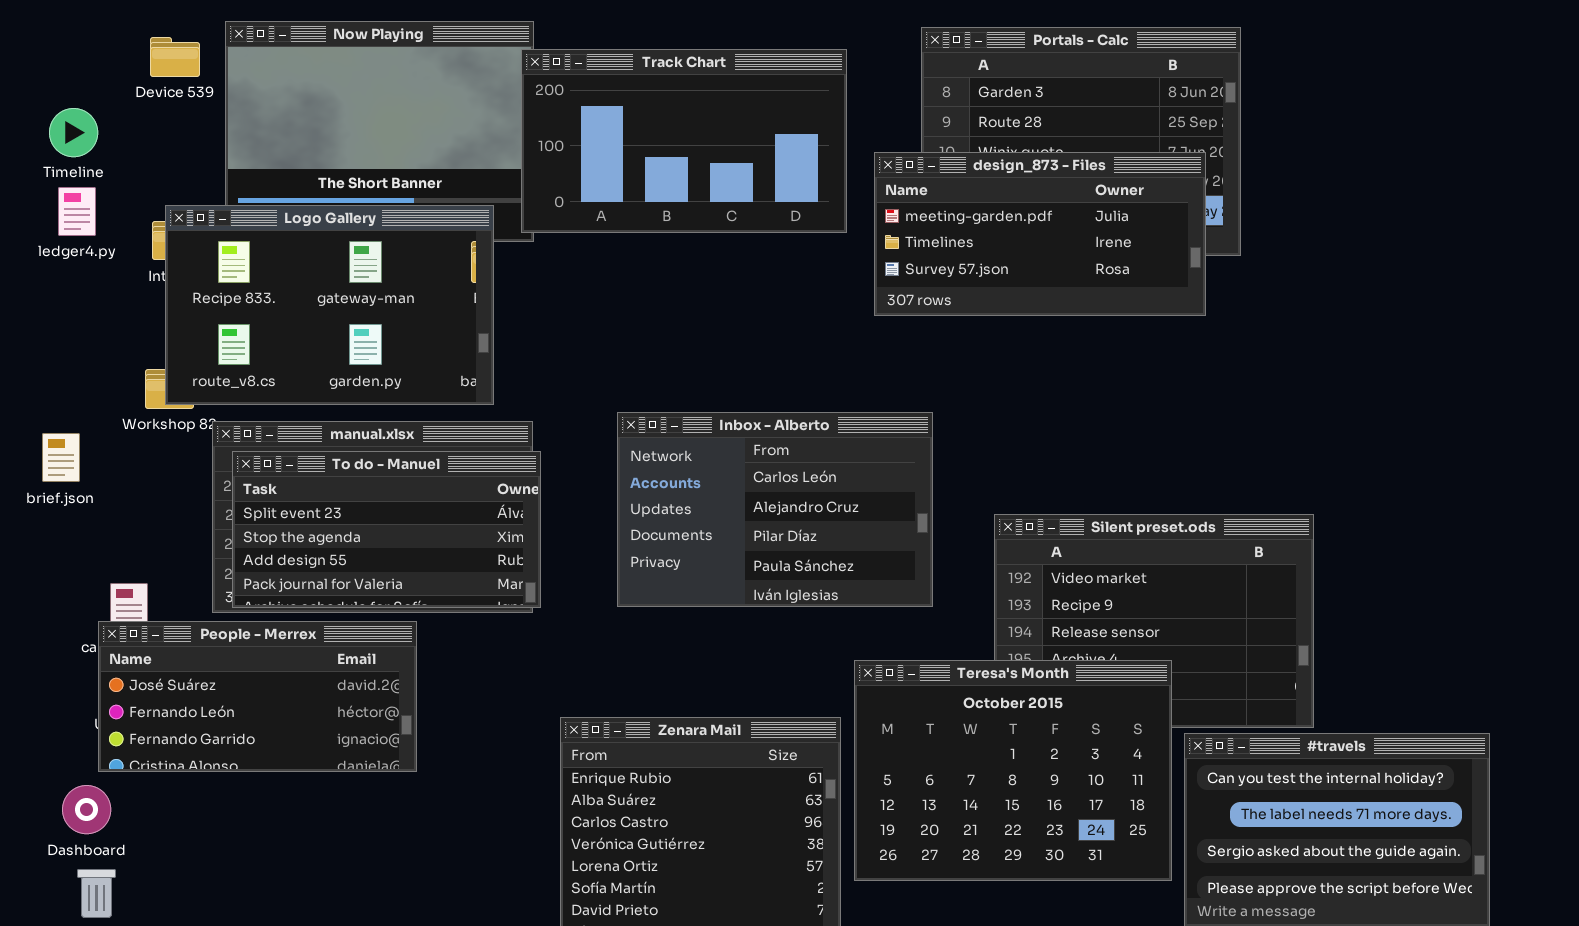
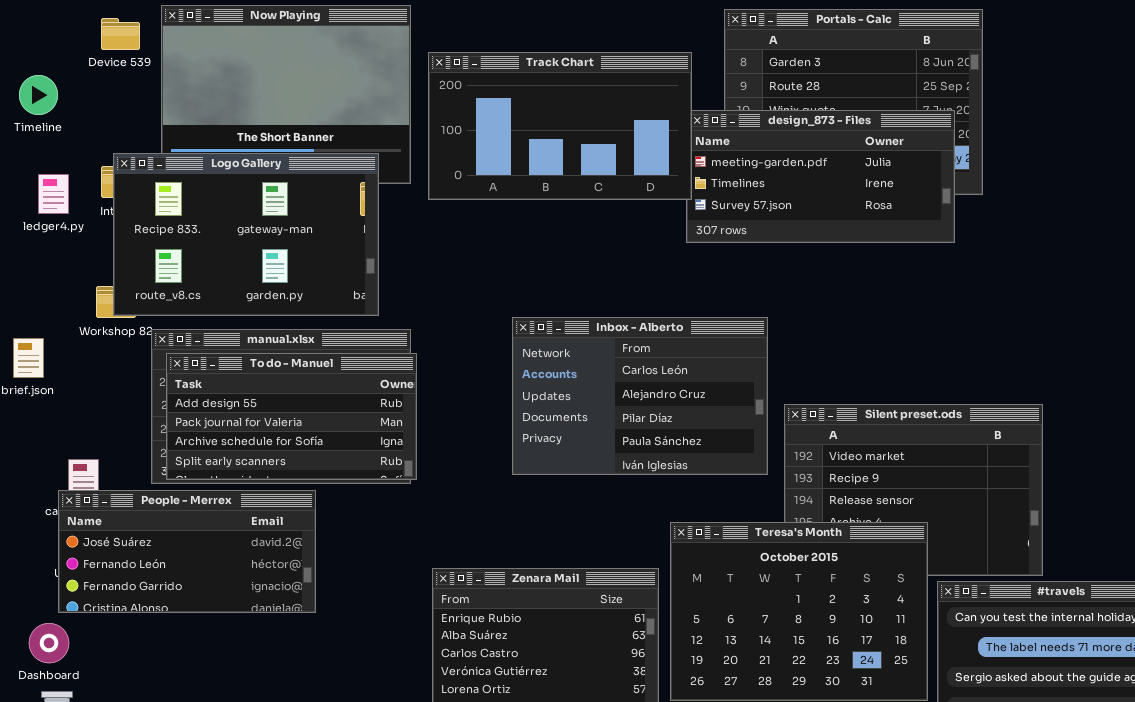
Track Chart: [521,49,847,233] -> [428,52,692,200], moved
ledger4.py: [58,187,96,236] -> [38,174,69,214], moved
Inbox - Alberto: [617,412,933,607] -> [512,317,768,475], moved
To do - Manuel: [232,451,541,608] -> [166,353,417,480], scrolled down 2 rows

